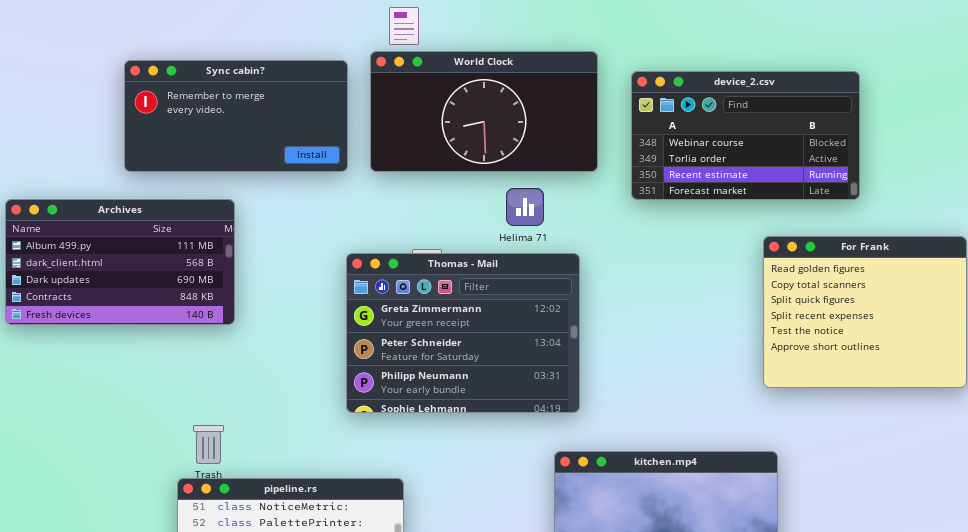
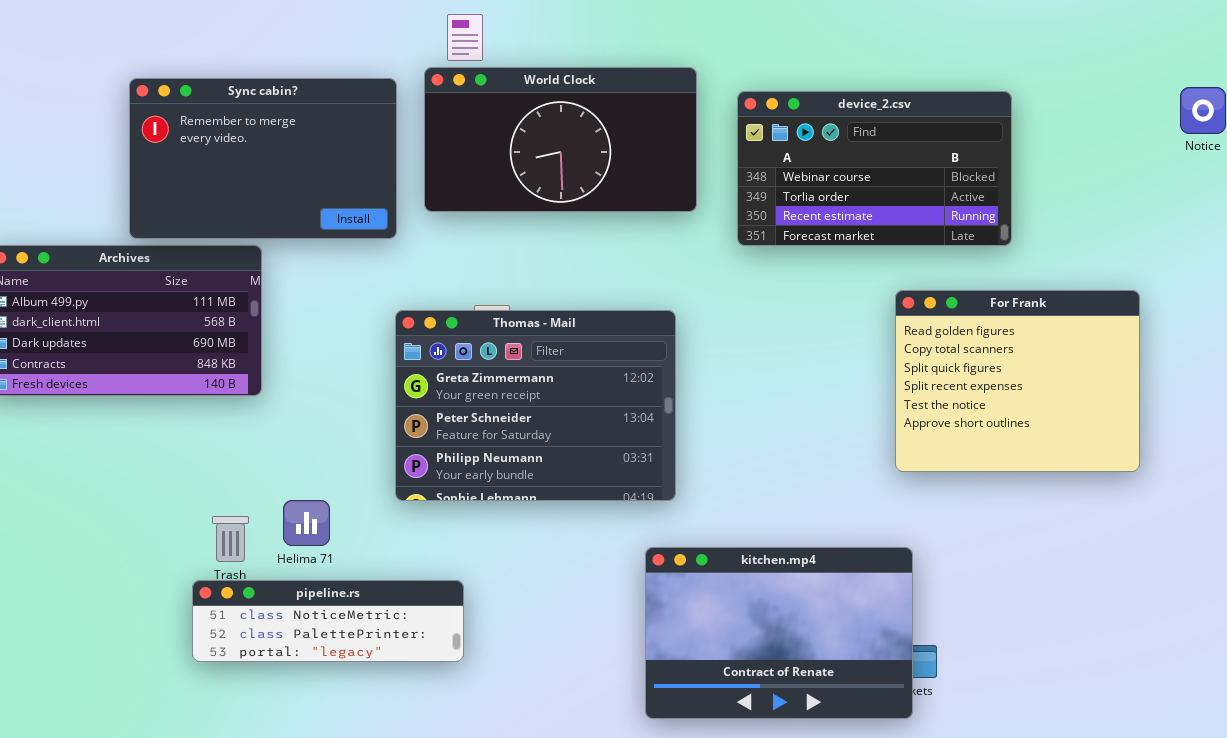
Sync cabin?: [124,60,348,172] -> [129,78,397,239], resized
Helima 71: [506,188,544,226] -> [283,500,330,546], moved

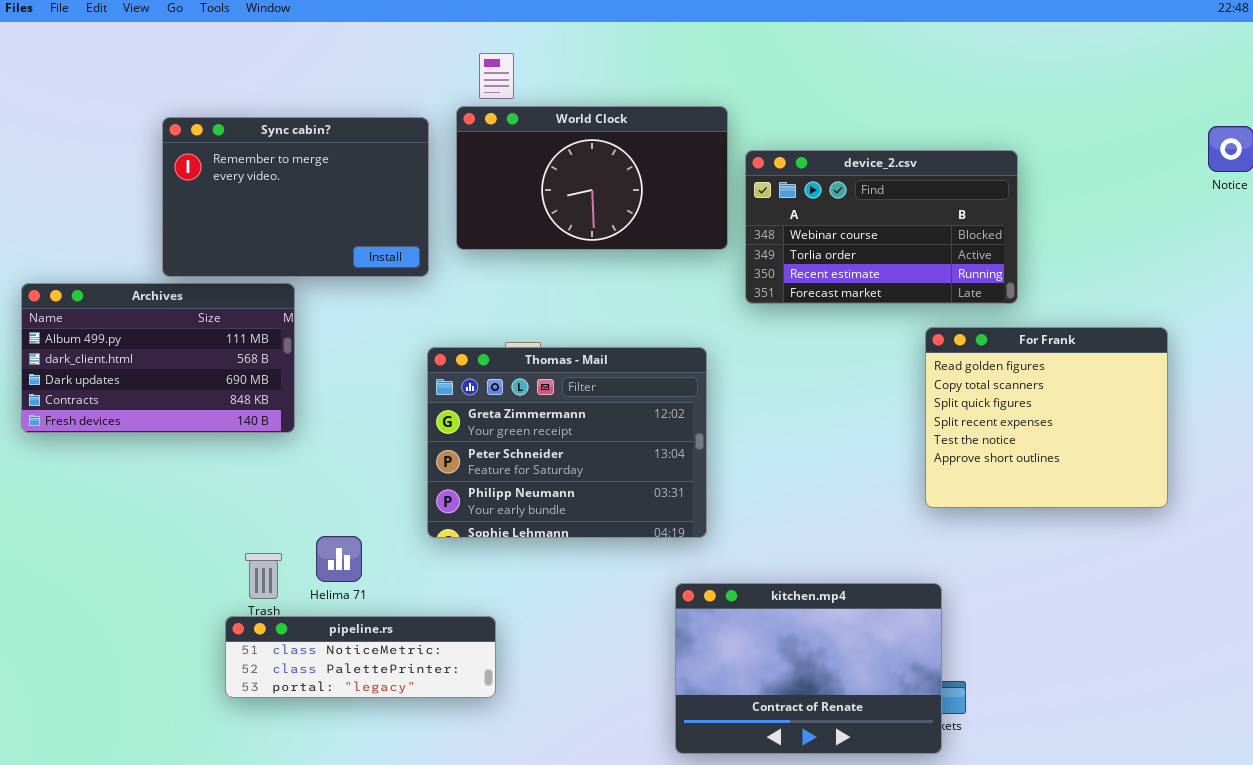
device_2.csv: [737,91,1012,246] -> [745,150,1018,304], moved

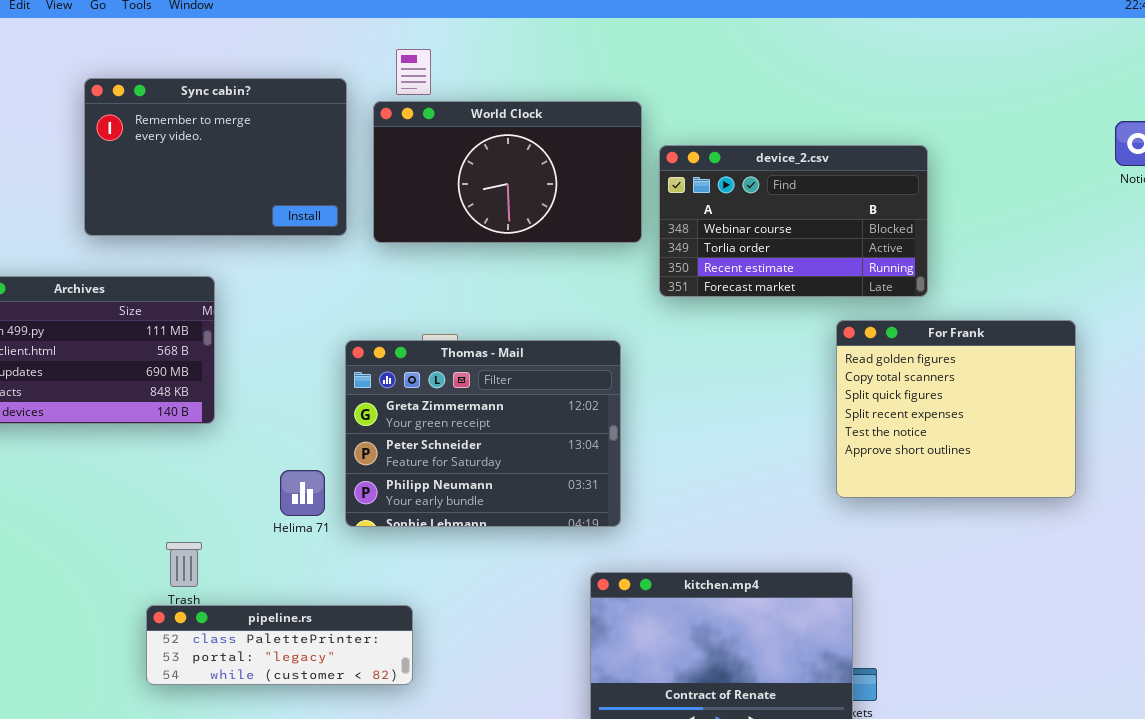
Sync cabin?: [162,117,429,277] -> [84,78,347,236], moved
Helima 71: [316,536,362,582] -> [280,470,325,516], moved
pipeline.rs: [225,616,496,698] -> [146,605,413,685], scrolled down 1 row

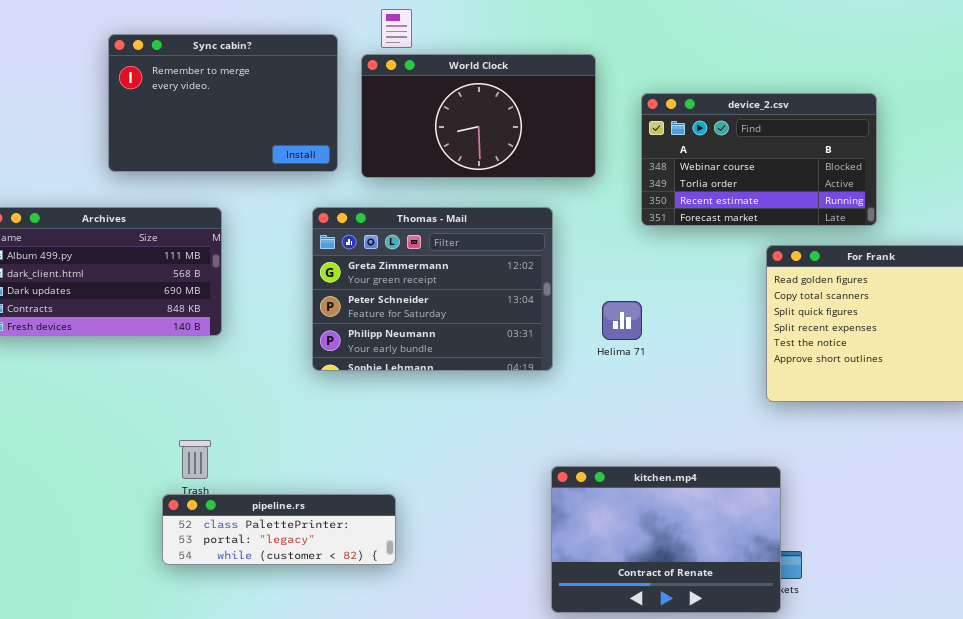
device_2.csv: [659,145,928,297] -> [641,93,877,226], moved
Thomas - Mail: [345,340,621,527] -> [312,207,553,371], moved
Helima 71: [280,470,325,516] -> [602,301,642,340], moved

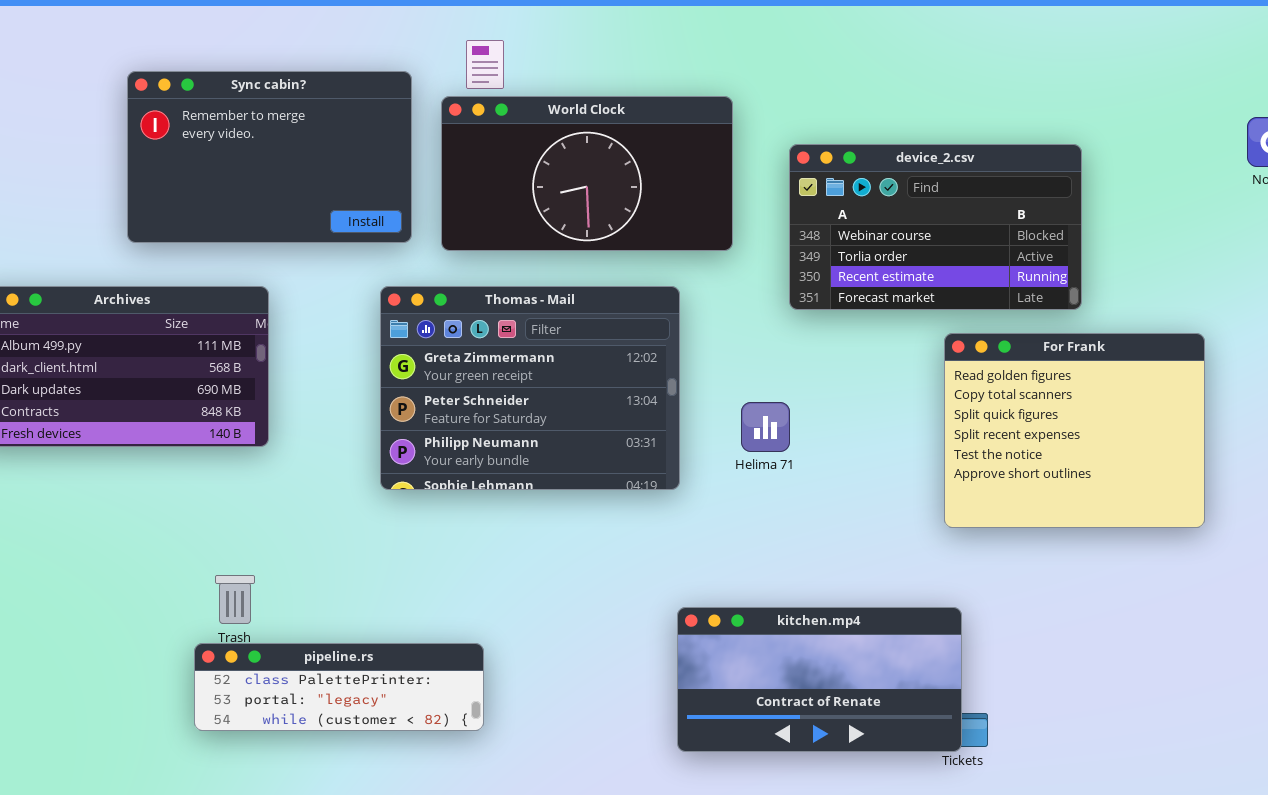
kitchen.mp4: [551,466,781,613] -> [677,607,962,752], resized

